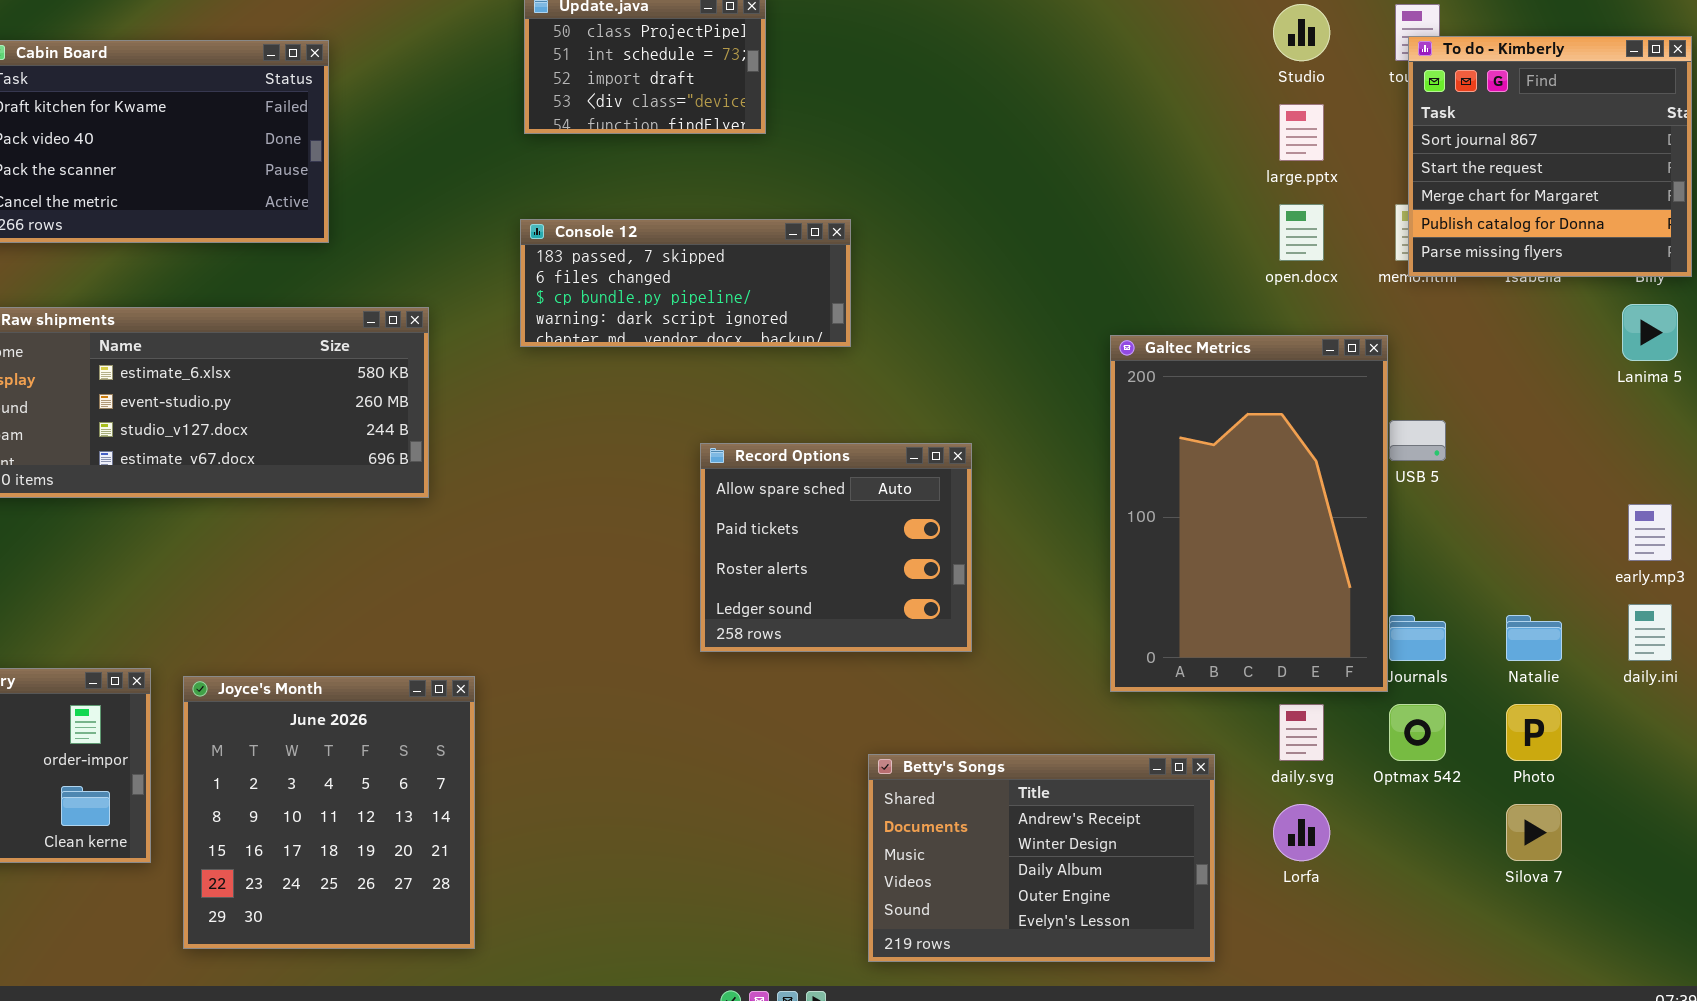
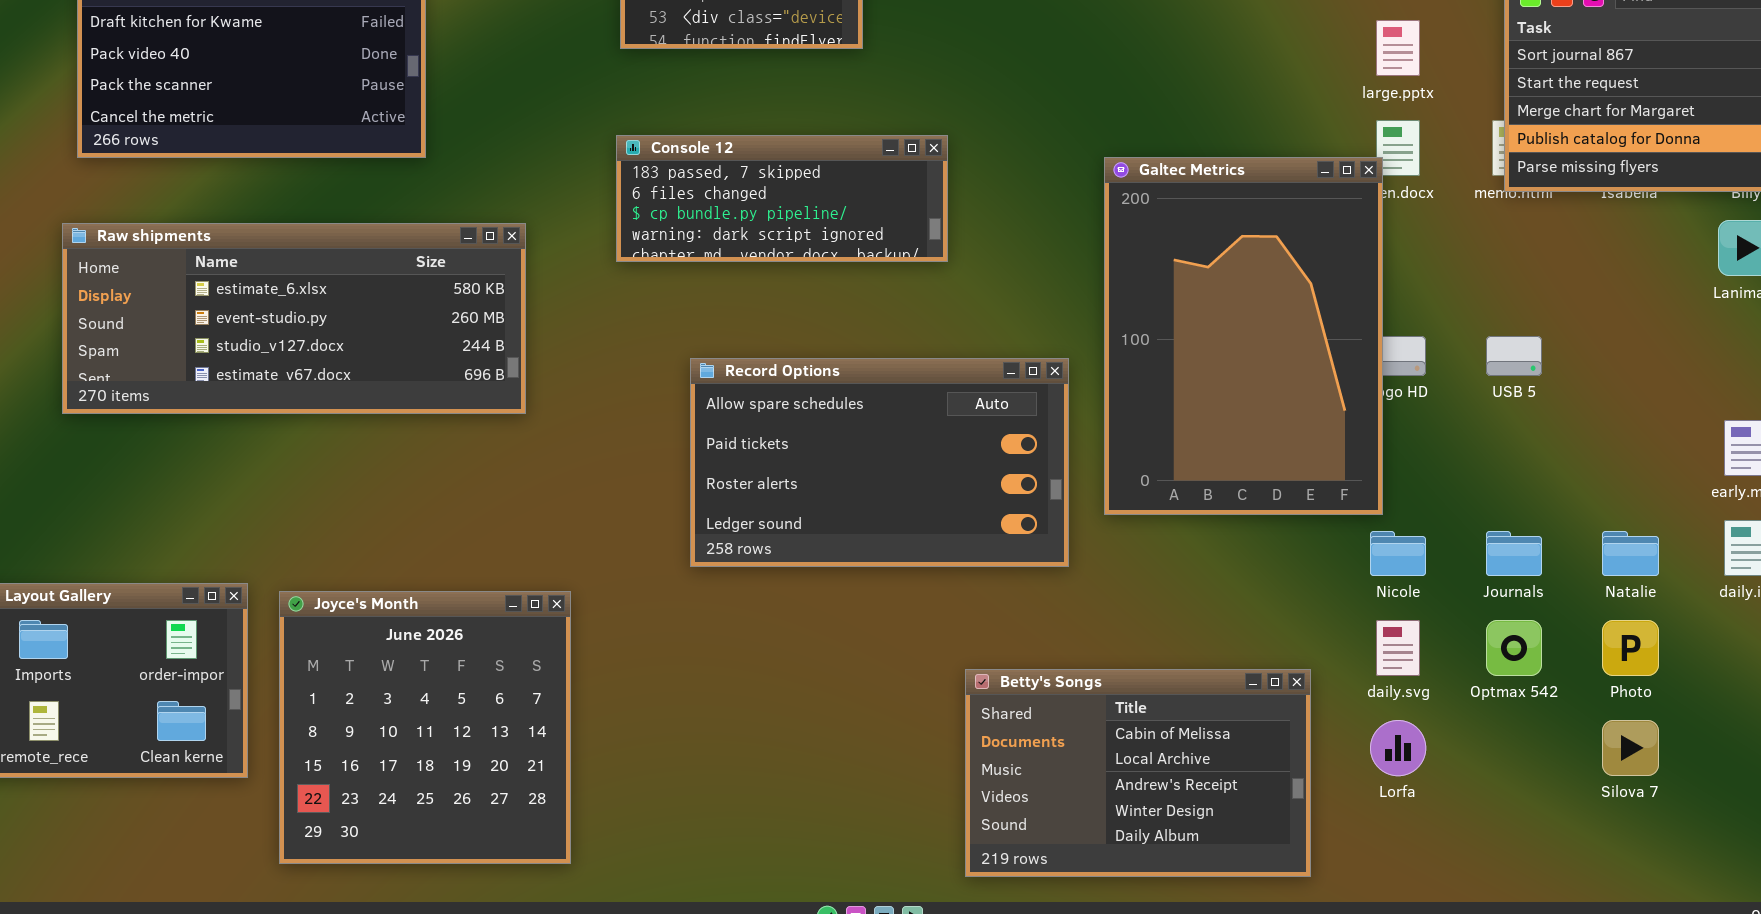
Galtec Metrics: [1110,335,1388,692] -> [1104,157,1383,515], moved
Record Options: [700,443,972,652] -> [690,358,1069,567], resized
Betty's Songs: [868,754,1215,962] -> [965,669,1311,877], scrolled up 2 rows

